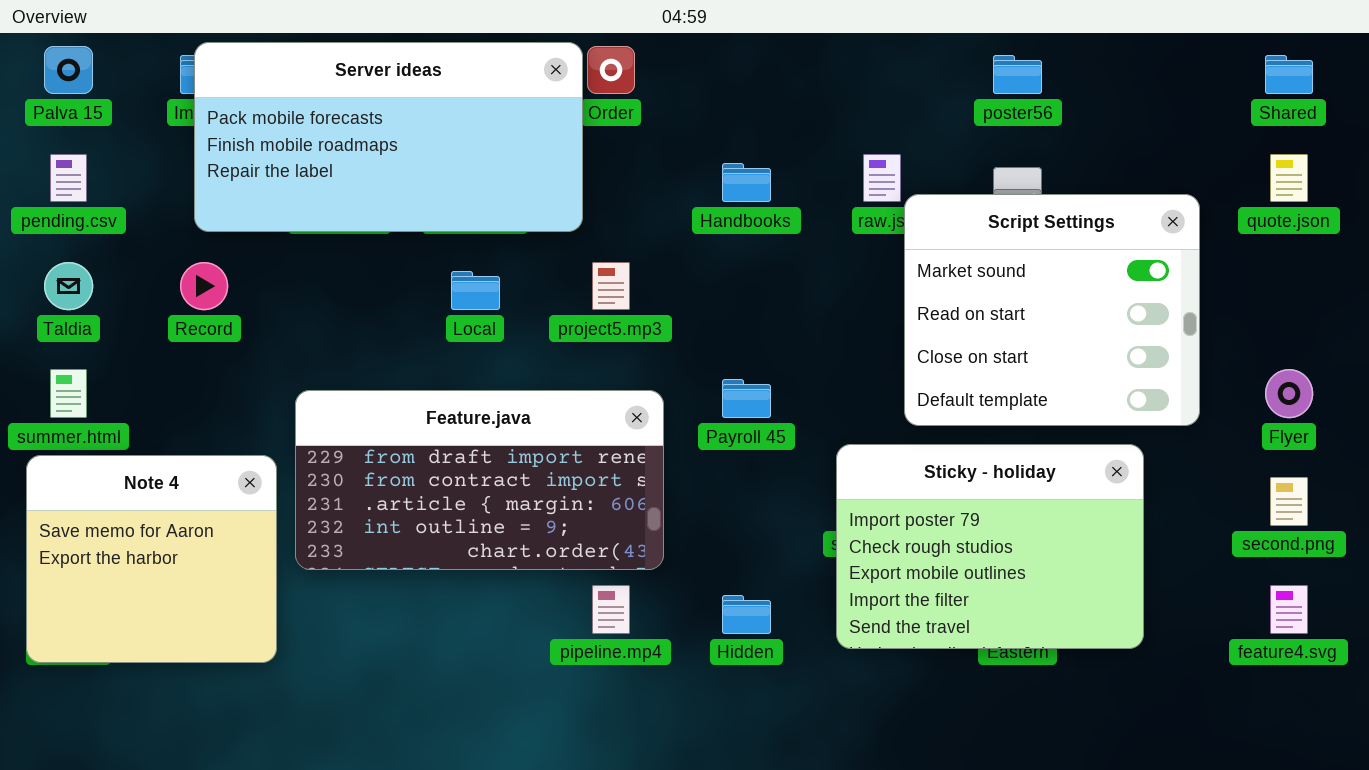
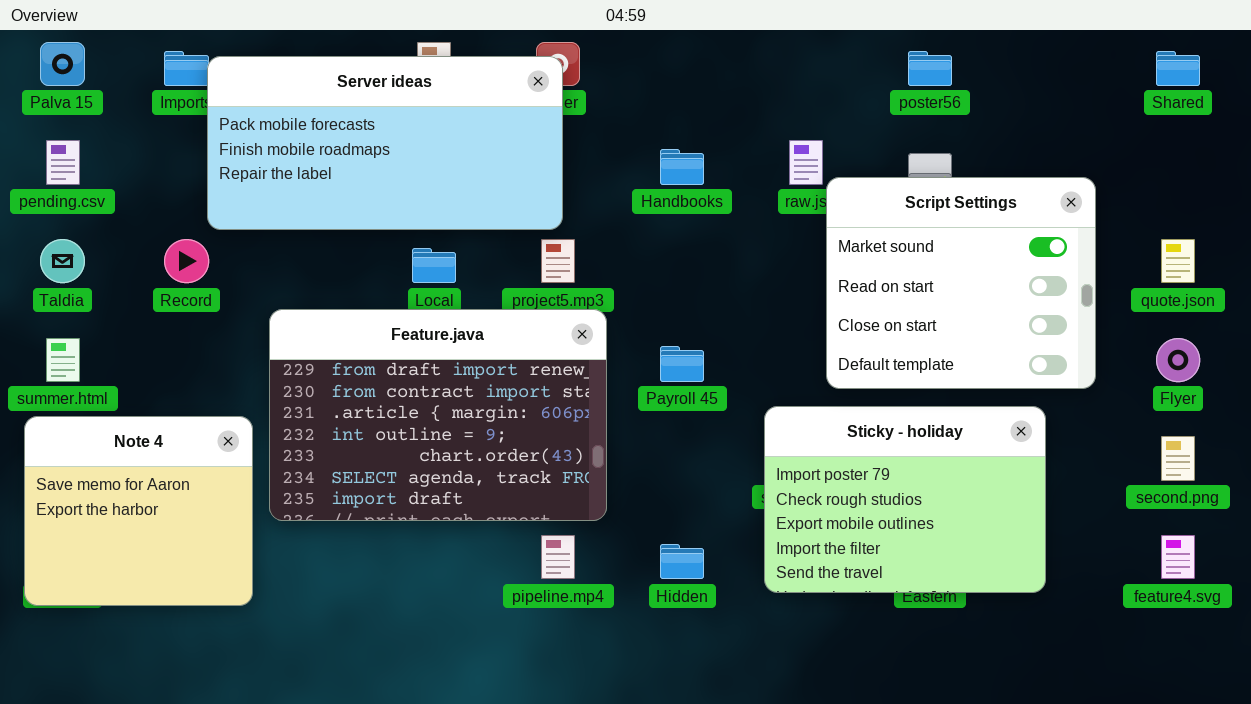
Server ideas: [194,42,583,232] -> [207,56,563,230], moved
quote.json: [1270,154,1308,202] -> [1161,239,1195,283], moved
Feature.java: [295,390,664,570] -> [269,309,607,521], resized

